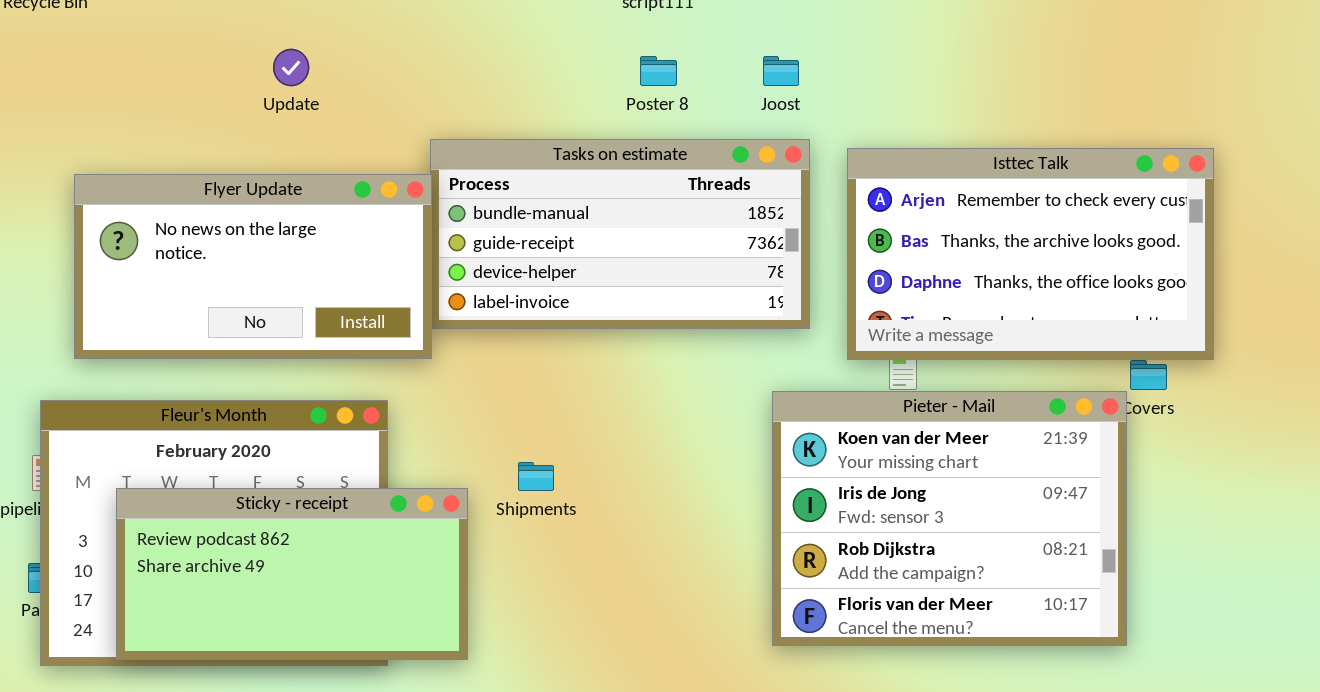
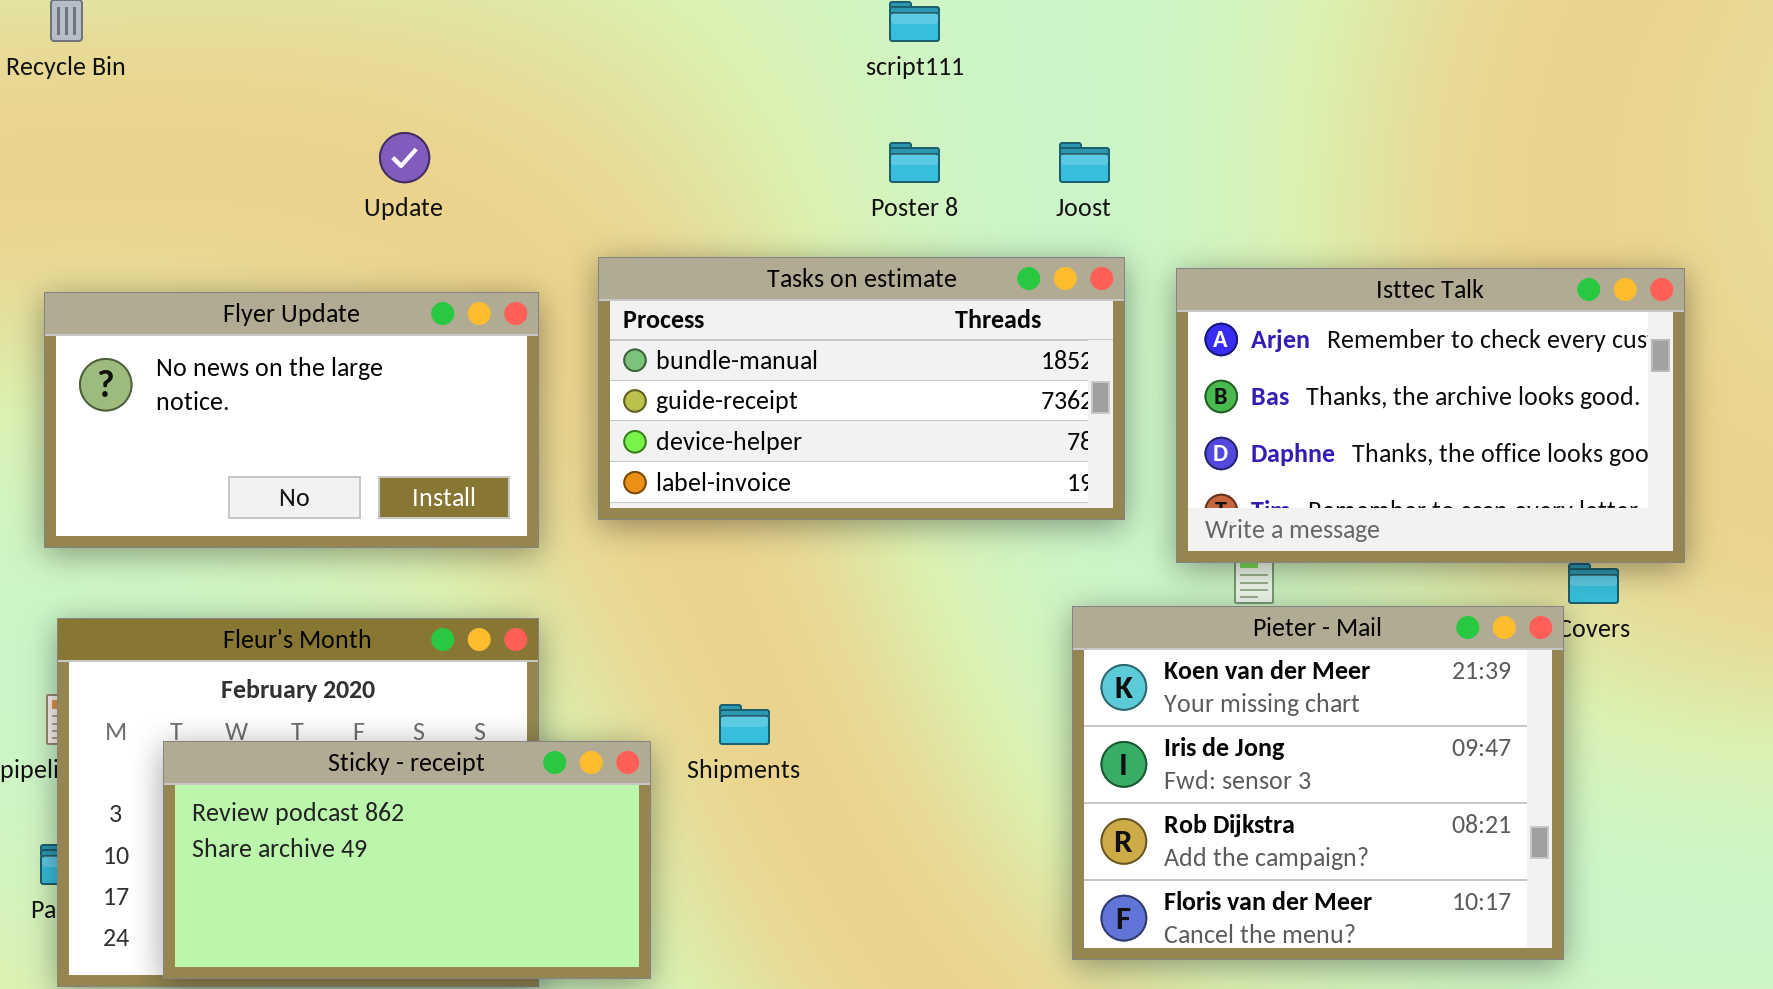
Flyer Update: [74,174,432,359] -> [44,292,539,548], moved

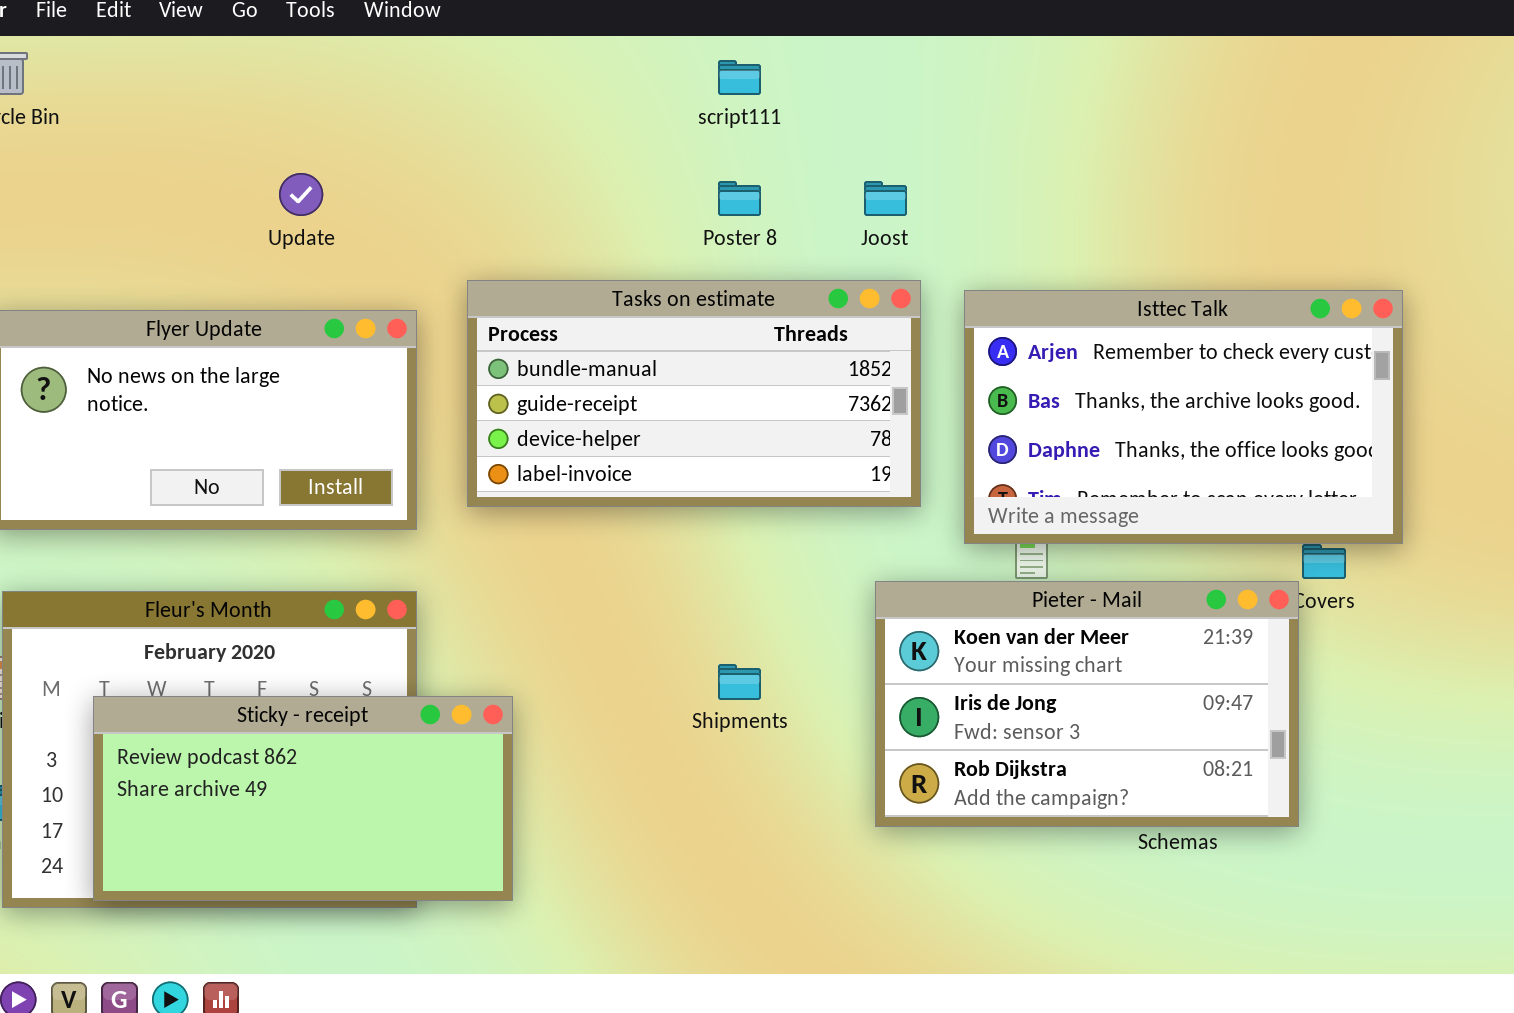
Pieter - Mail: [1072,606,1564,960] -> [875,581,1299,827], resized
Shipments: [719,704,770,745] -> [718,664,761,700], moved

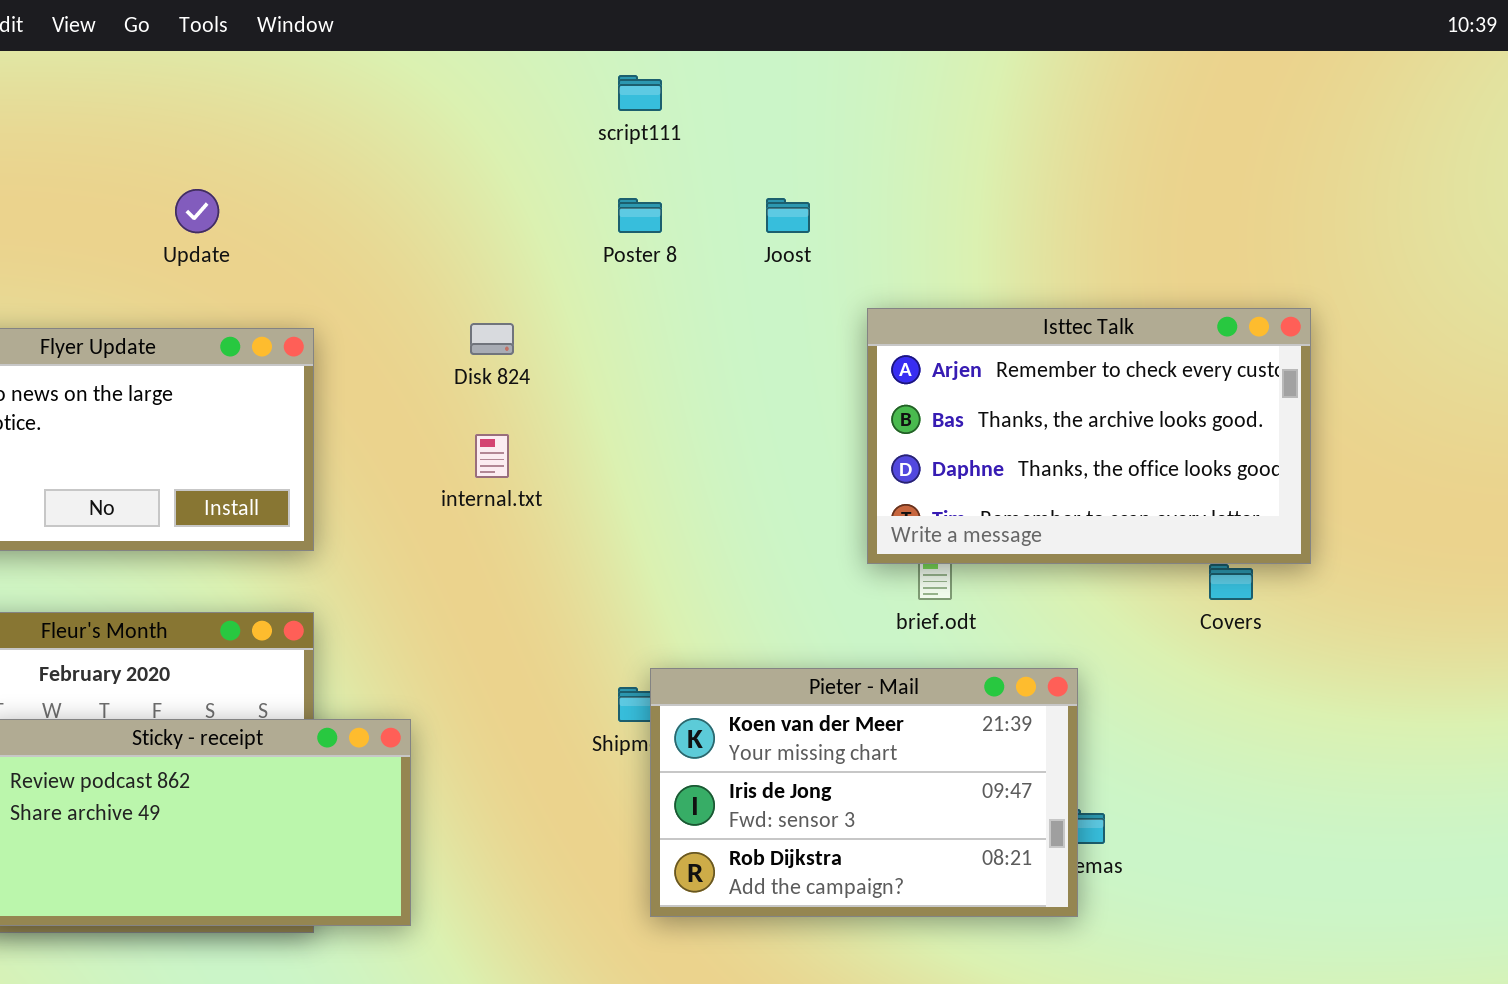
Tasks on estimate: [467,280,921,507] -> none, closed
Pieter - Mail: [875,581,1299,827] -> [650,668,1078,917], moved

